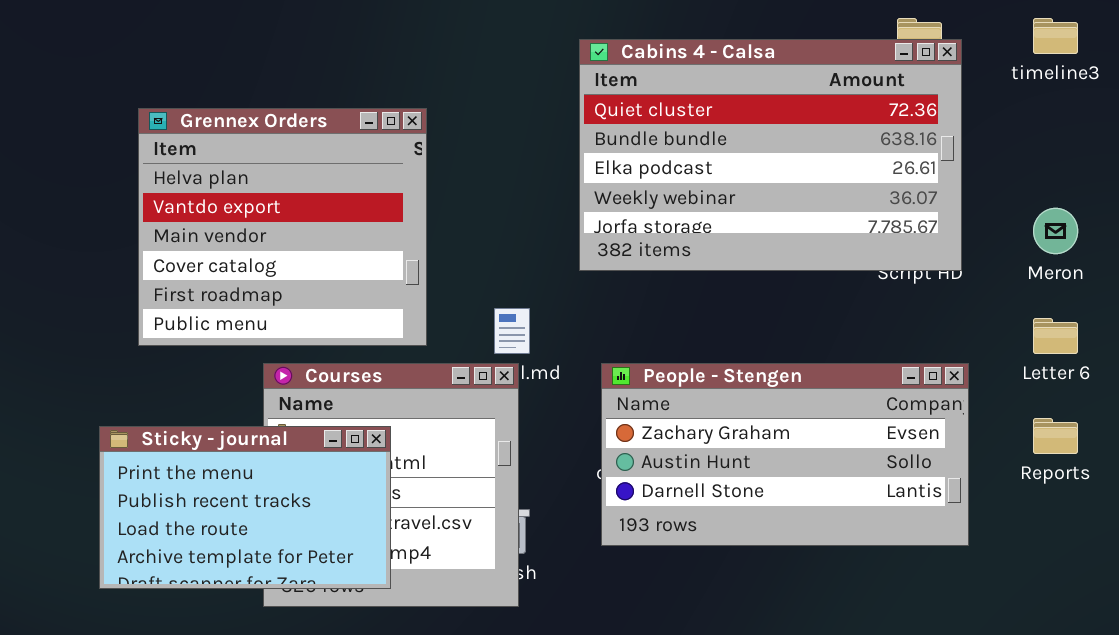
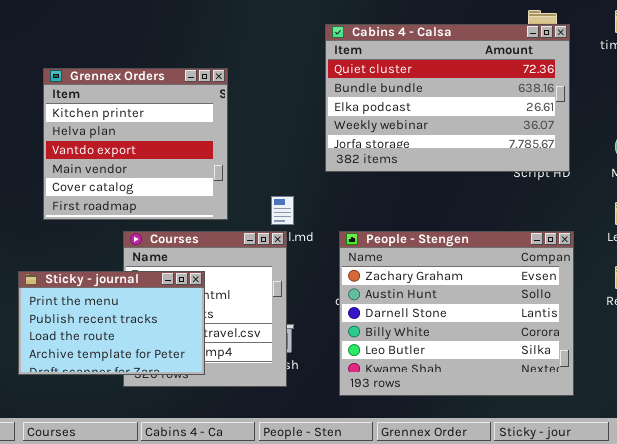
Grennex Orders: [138,108,427,346] -> [43,68,228,220], scrolled up 1 row
People - Stengen: [601,363,969,546] -> [339,231,574,396], resized

